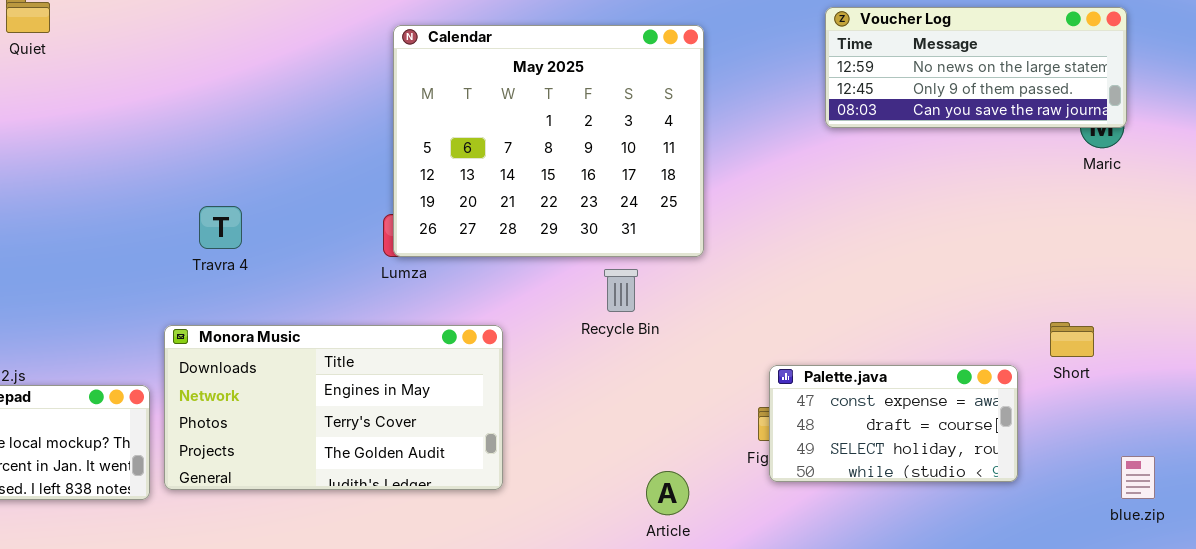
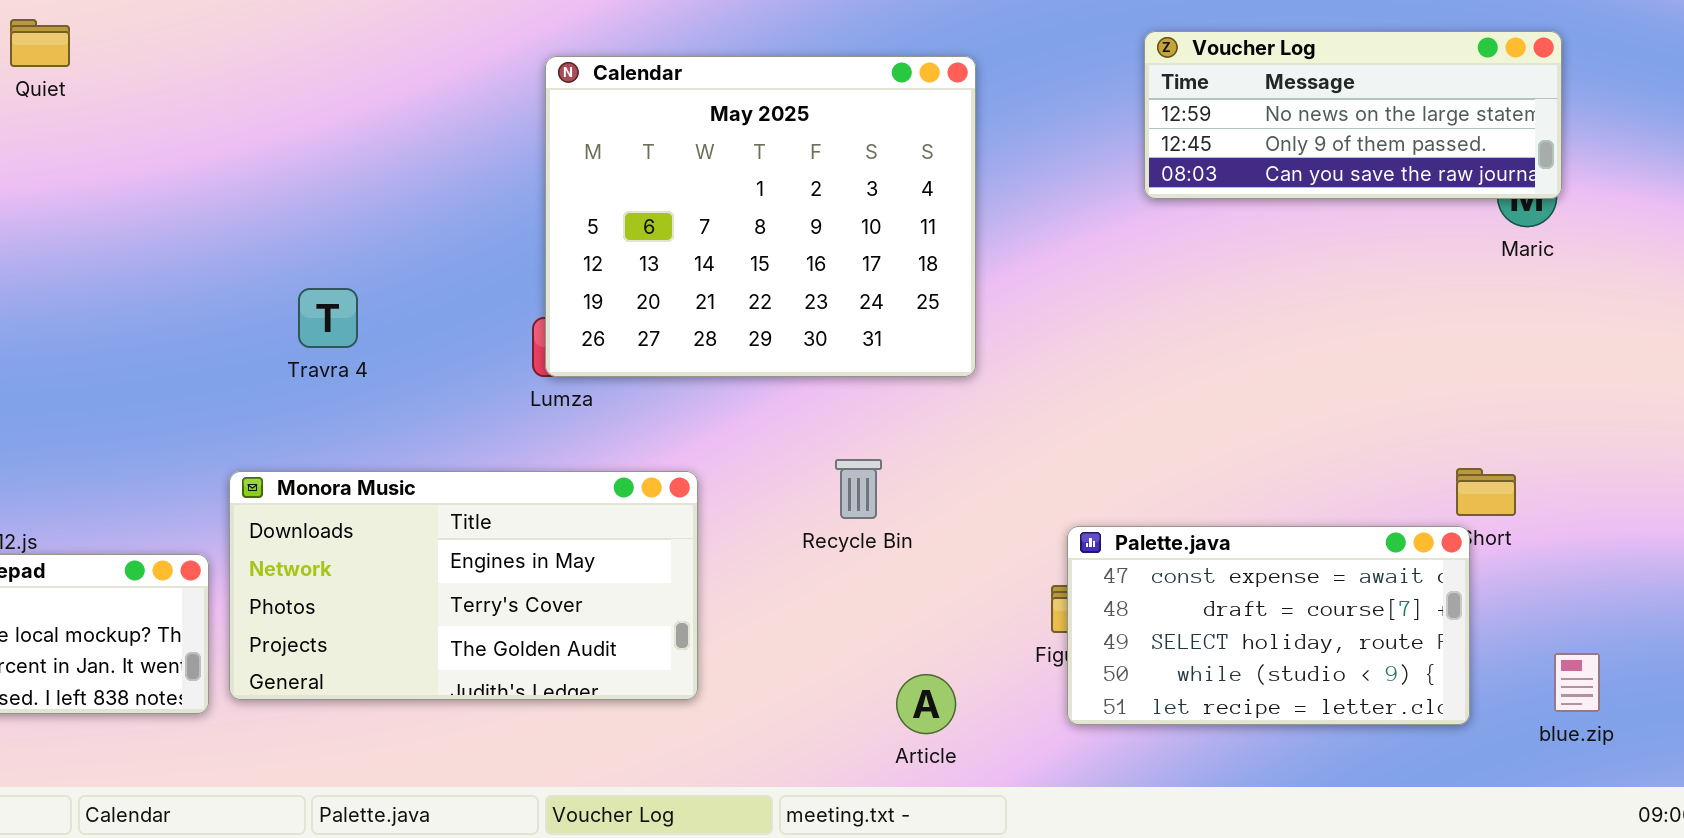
Travra 4: [199,206,242,249] -> [298,288,358,348], moved
Recycle Bin: [604,269,638,312] -> [835,459,882,519], moved
Palette.java: [769,365,1018,482] -> [1067,526,1470,725], resized

